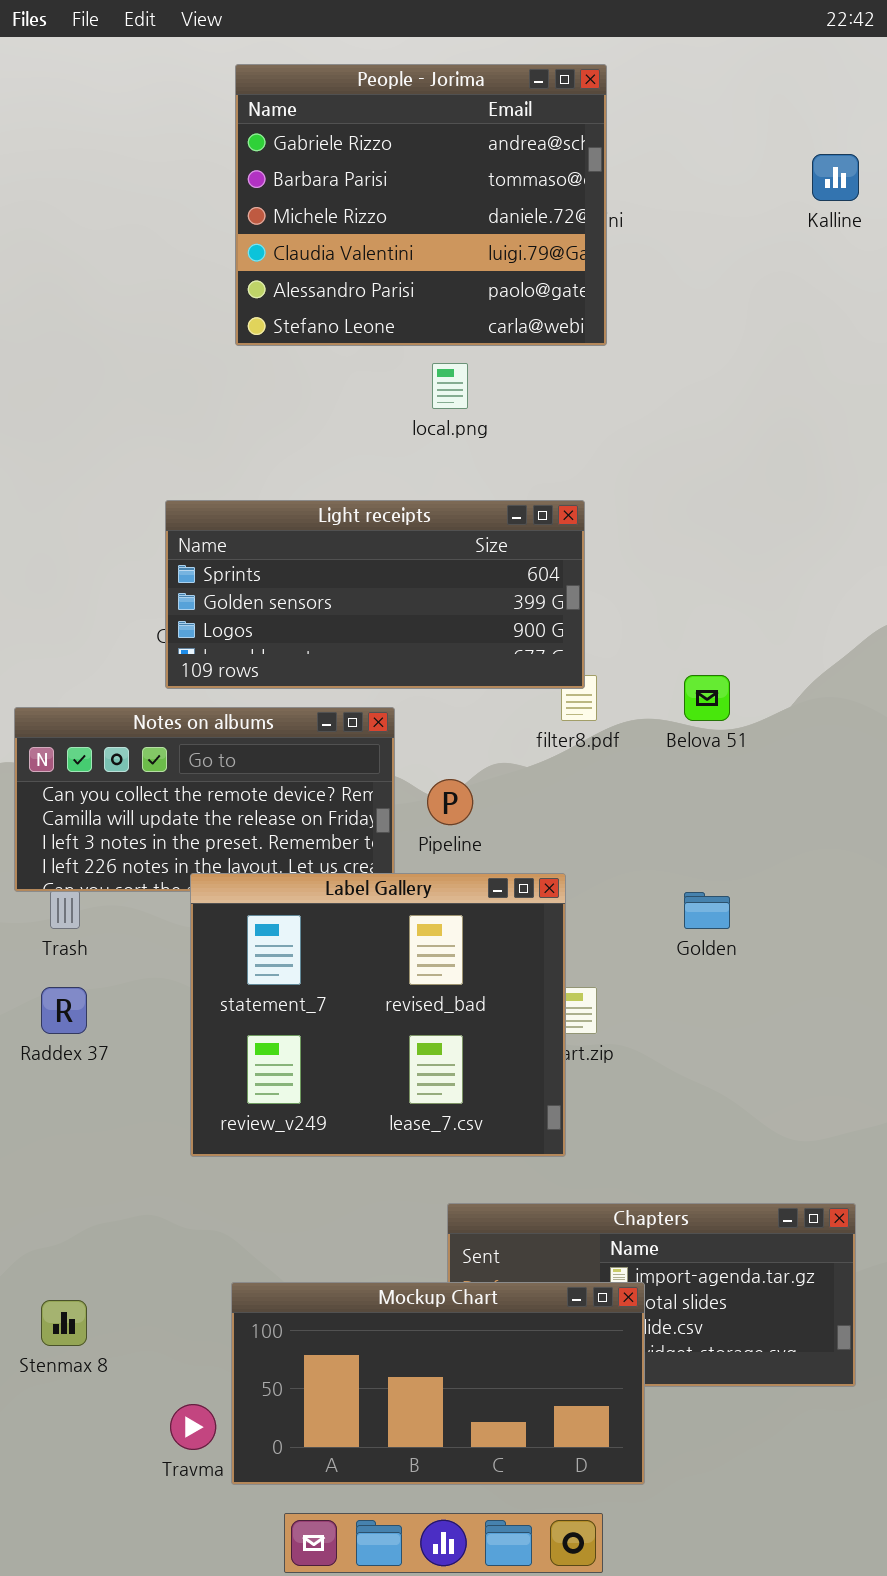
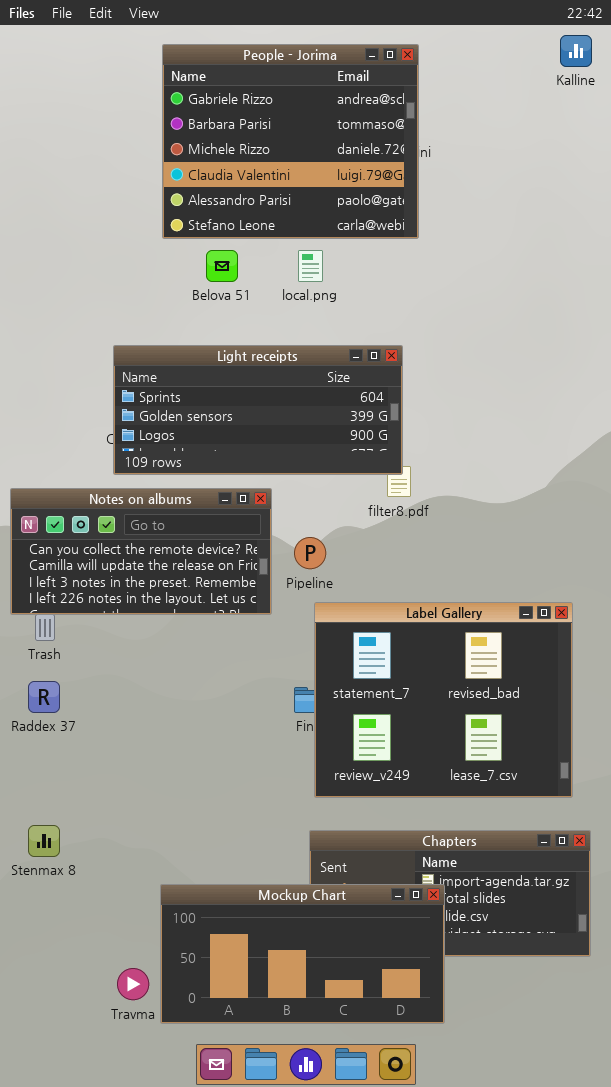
Kalline: [812,154,859,201] -> [560,35,592,67], moved
Belova 51: [684,675,730,721] -> [206,250,238,282], moved
Label Gallery: [190,873,566,1157] -> [314,602,573,798], moved
Stenmax 8: [41,1300,87,1346] -> [28,825,60,857], moved

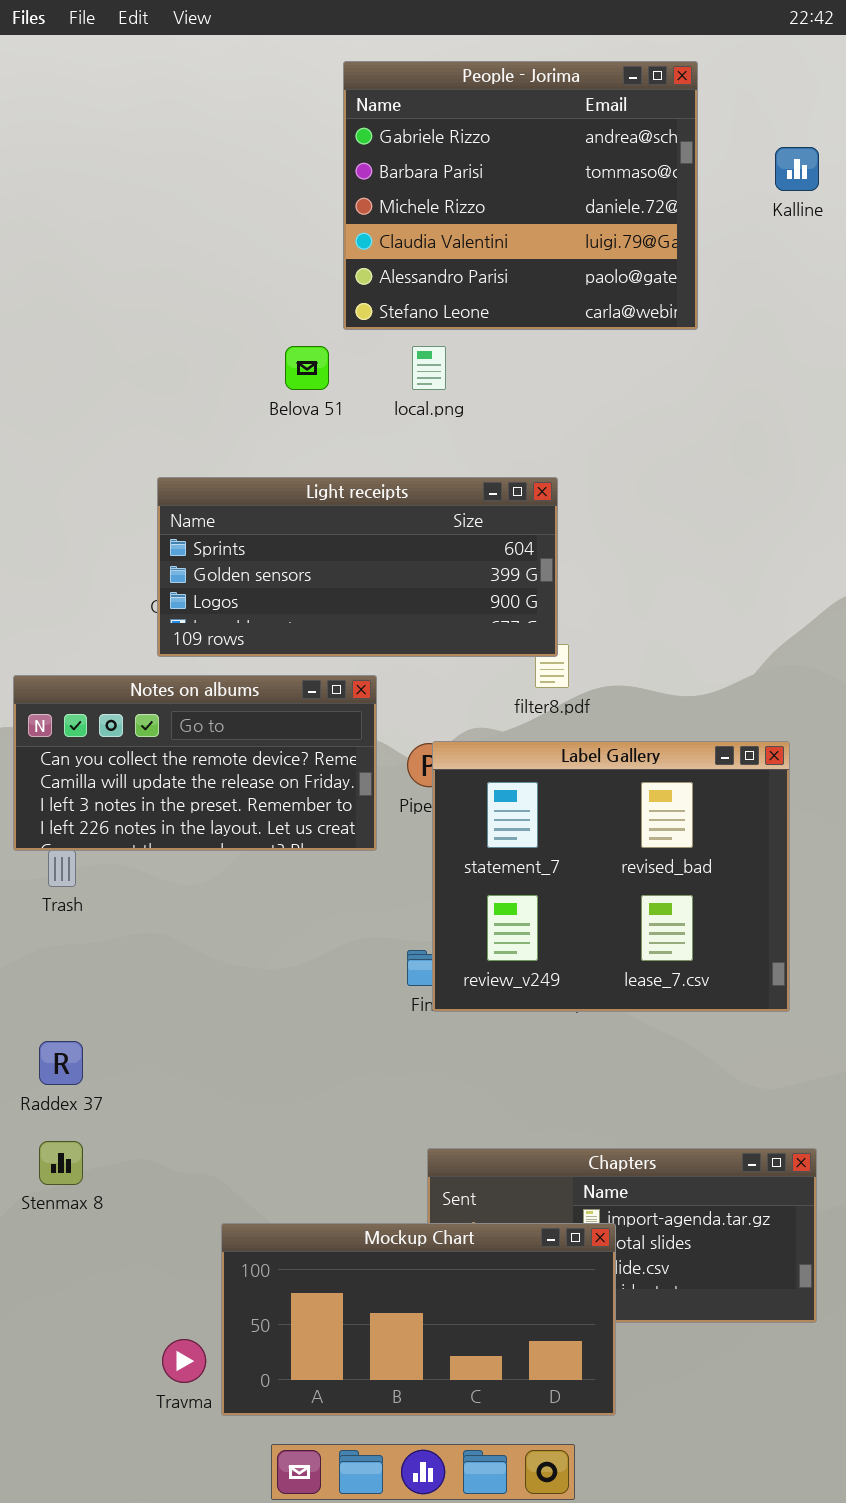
Kalline: [560,35,592,67] -> [775,147,819,191], moved
People - Jorima: [162,44,419,239] -> [343,61,698,330], moved
Label Gallery: [314,602,573,798] -> [432,741,790,1012], moved
Raddex 37: [28,681,60,713] -> [39,1041,83,1085], moved

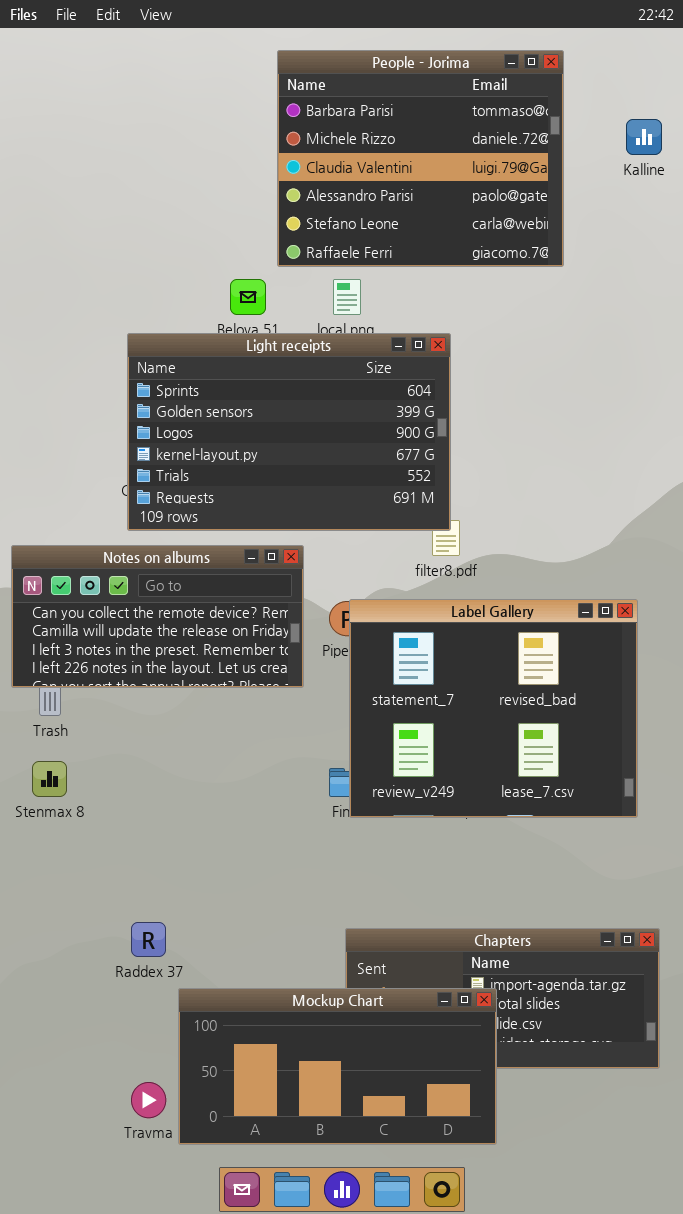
People - Jorima: [343,61,698,330] -> [277,50,564,267], scrolled down 1 row
Light receipts: [157,477,558,657] -> [127,333,451,531], resized
Raddex 37: [39,1041,83,1085] -> [131,922,166,957], moved
Stenmax 8: [39,1141,83,1185] -> [32,761,67,797], moved

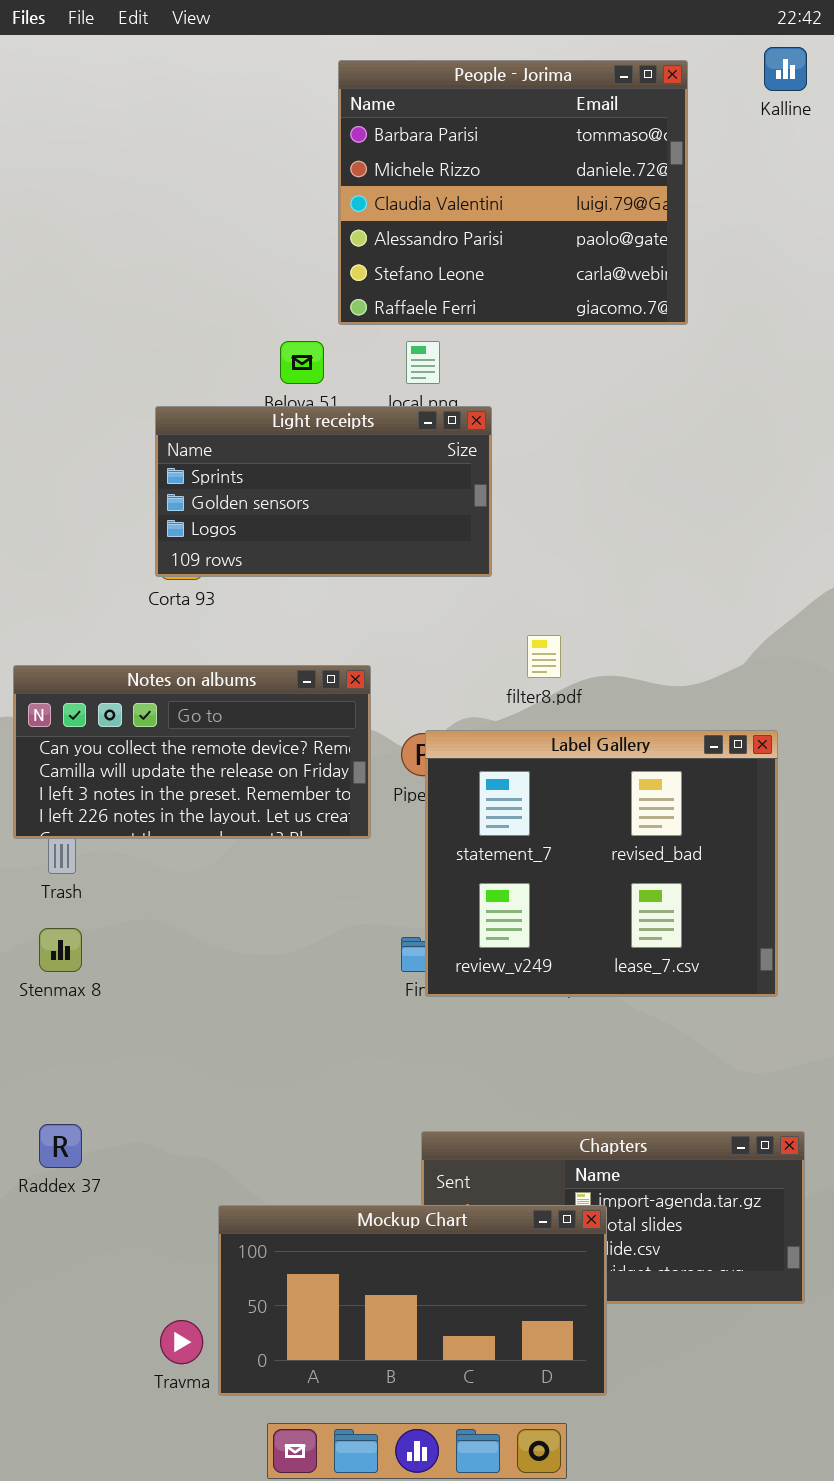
Kalline: [626,119,662,155] -> [764,47,807,91], moved
Light receipts: [127,333,451,531] -> [155,406,492,577], resized
Raddex 37: [131,922,166,957] -> [39,1124,82,1168], moved

